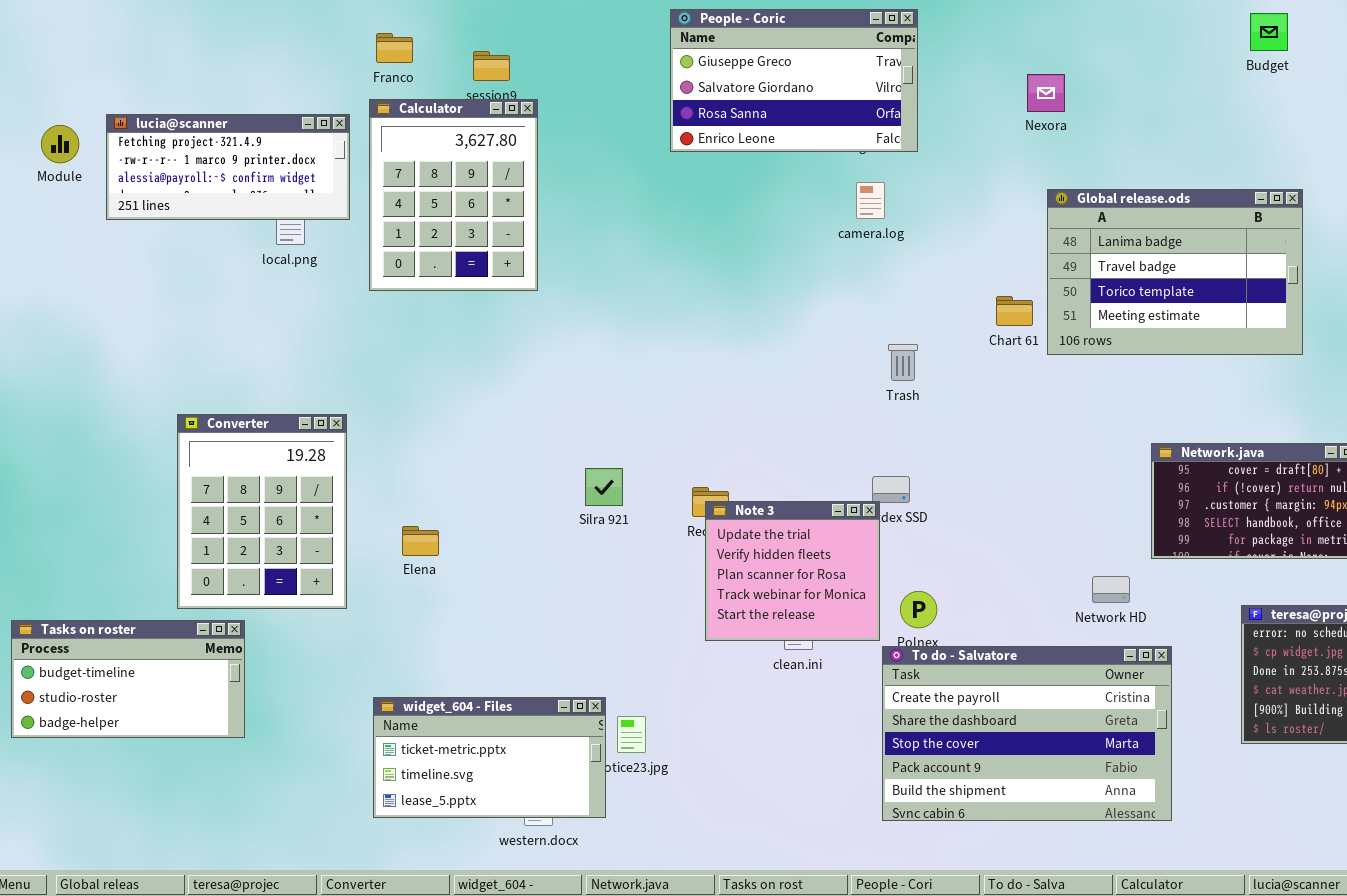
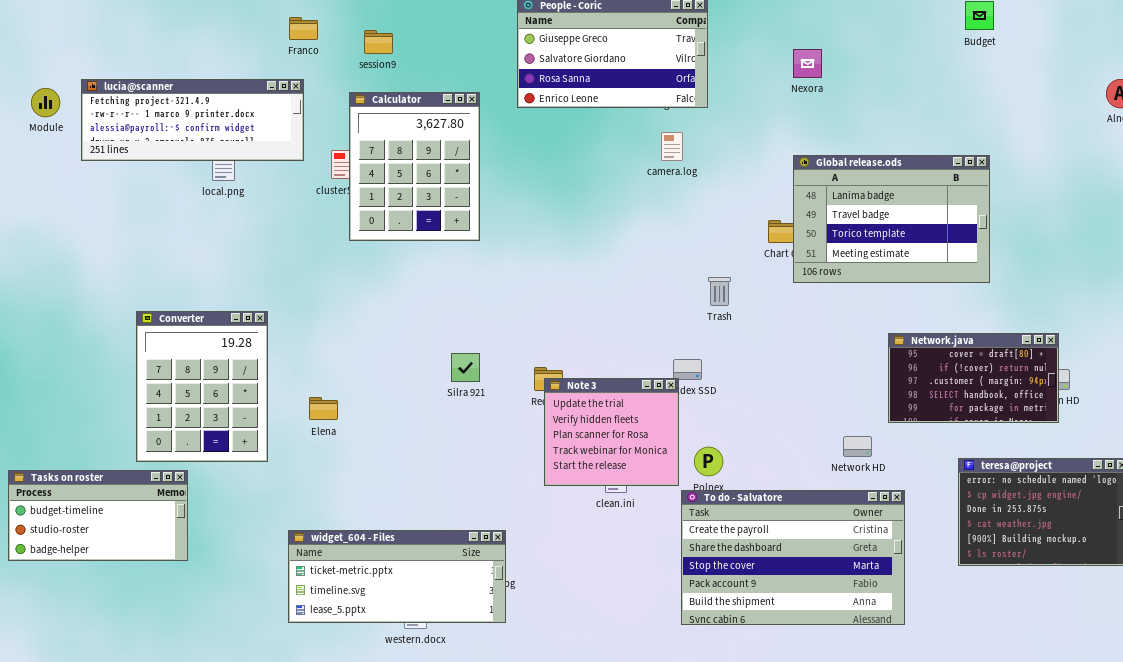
Calculator: [369,99,538,291] -> [349,92,480,241], moved
lucia@scanner: [106,114,350,220] -> [81,79,304,161], resized
Global release.ods: [1047,189,1303,355] -> [793,155,990,283], moved
Trash: [888,344,918,381] -> [708,277,731,306], moved
widget_604 - Files: [373,697,606,818] -> [288,530,506,623], resized

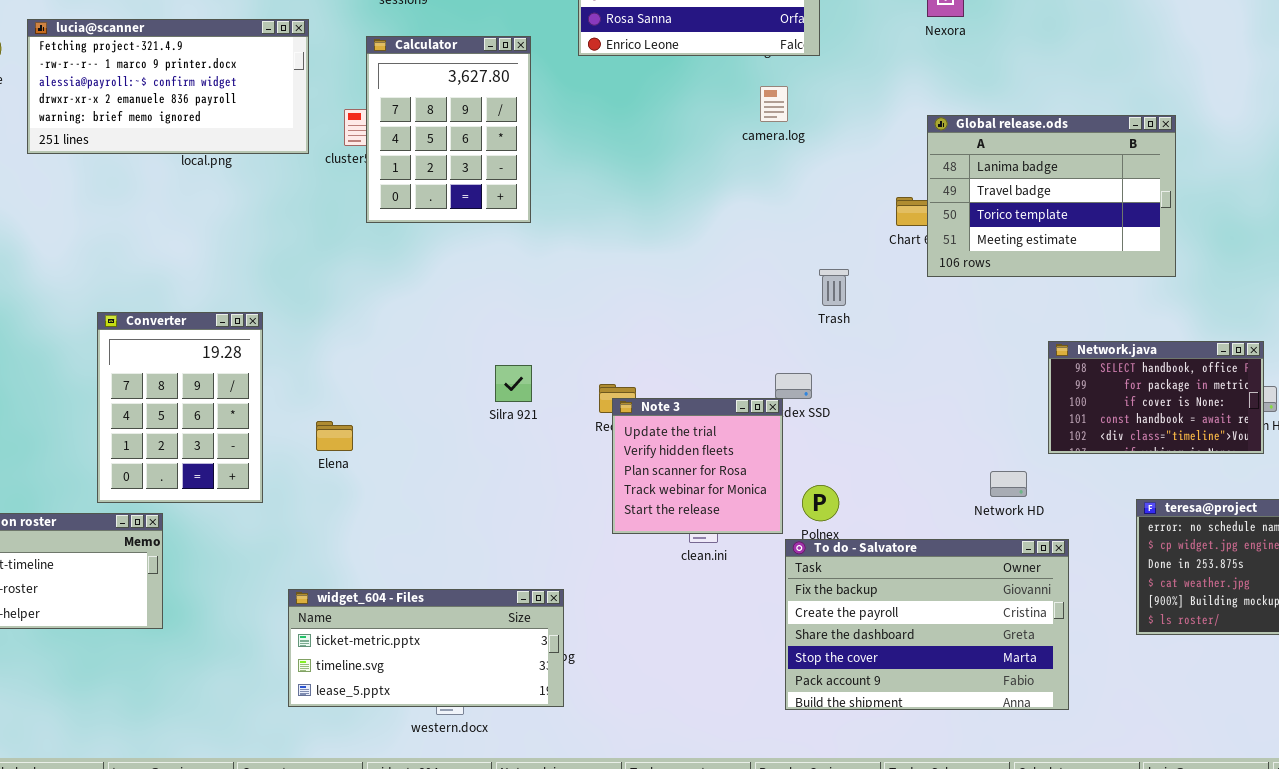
lucia@scanner: [81,79,304,161] -> [27,19,309,154], resized
Network.java: [888,333,1059,423] -> [1048,341,1264,454], scrolled down 3 rows
To do - Salvatore: [681,490,905,625] -> [785,539,1069,710], scrolled up 1 row

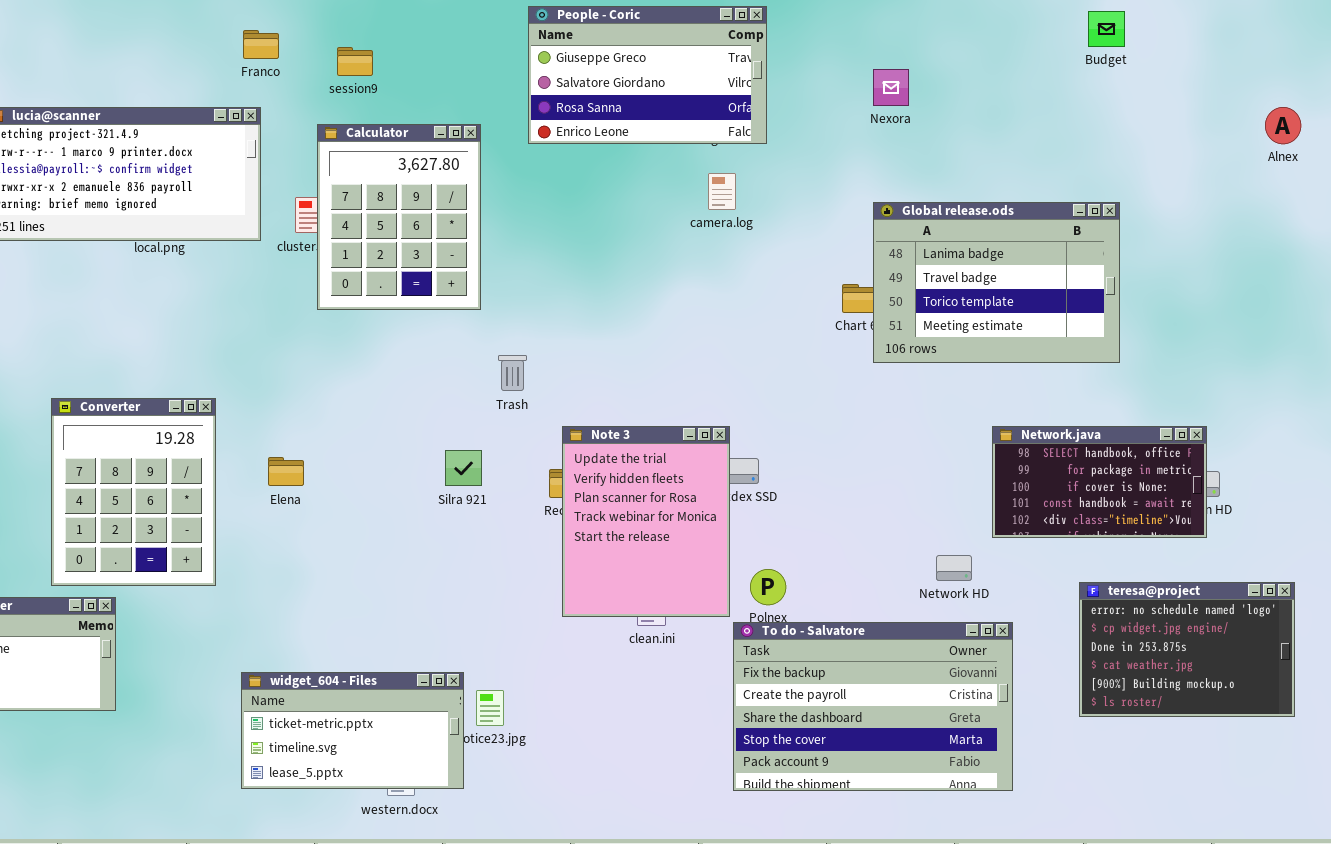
Trash: [819,269,849,306] -> [498,355,527,391], moved
Note 3: [612,398,783,534] -> [562,426,730,617], resized
Elena: [316,421,353,451] -> [268,457,304,486], moved
widget_604 - Files: [288,589,564,707] -> [241,672,464,789], resized

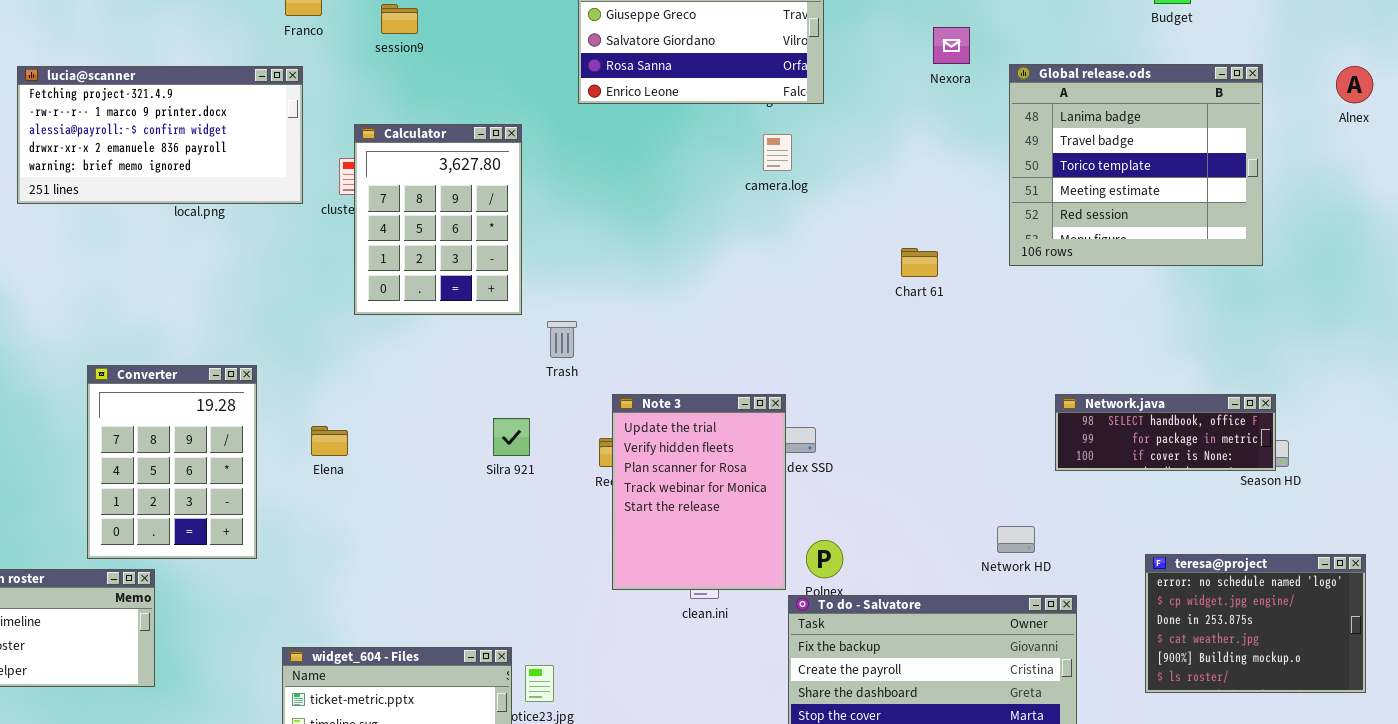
Calculator: [317,124,481,310] -> [354,124,522,315], moved
Global release.ods: [873,202,1120,363] -> [1009,64,1263,266], moved, resized
Network.java: [992,426,1207,538] -> [1055,394,1276,471], resized

